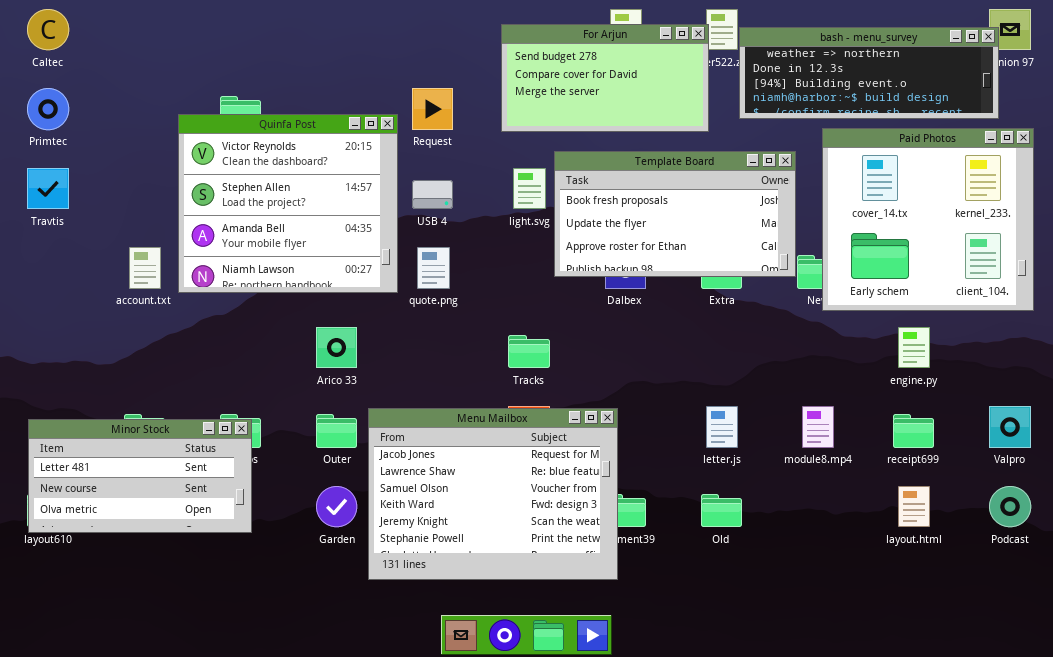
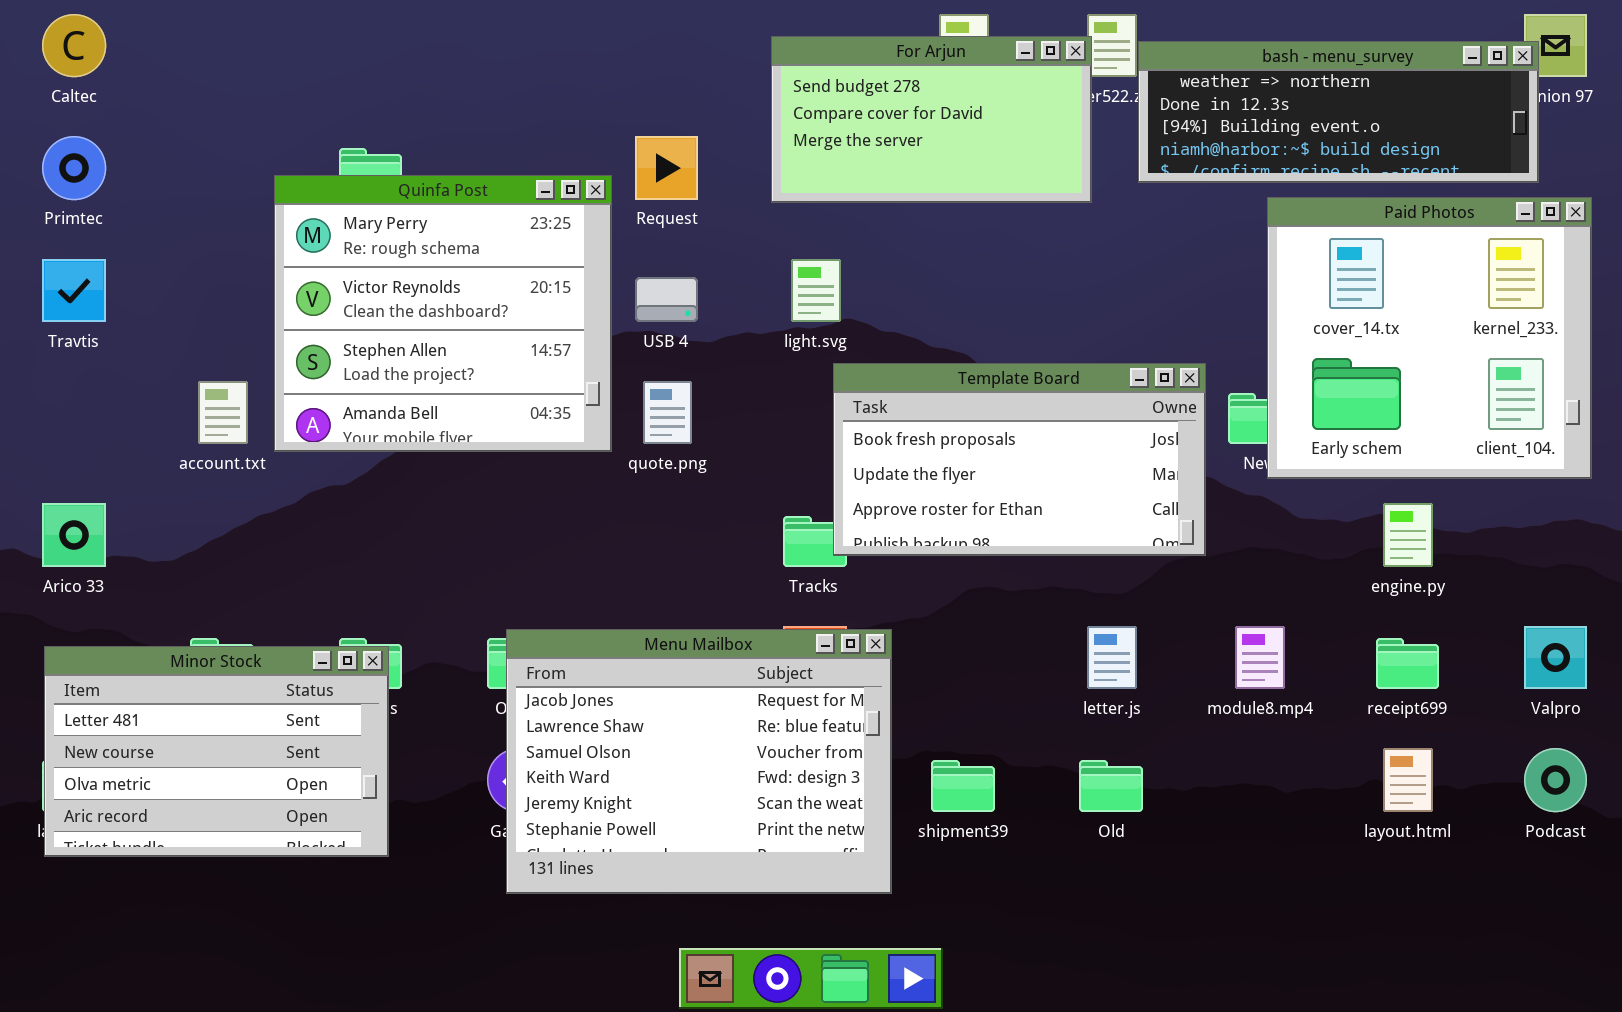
Quinfa Post: [178,114,398,293] -> [274,175,612,452], scrolled up 1 row
Template Board: [554,151,796,277] -> [833,363,1206,556], moved
Arico 33: [316,327,357,368] -> [42,503,106,567], moved
Menu Mailbox: [368,408,618,580] -> [506,629,892,894], moved
Minor Stock: [28,419,252,533] -> [44,646,389,857], resized

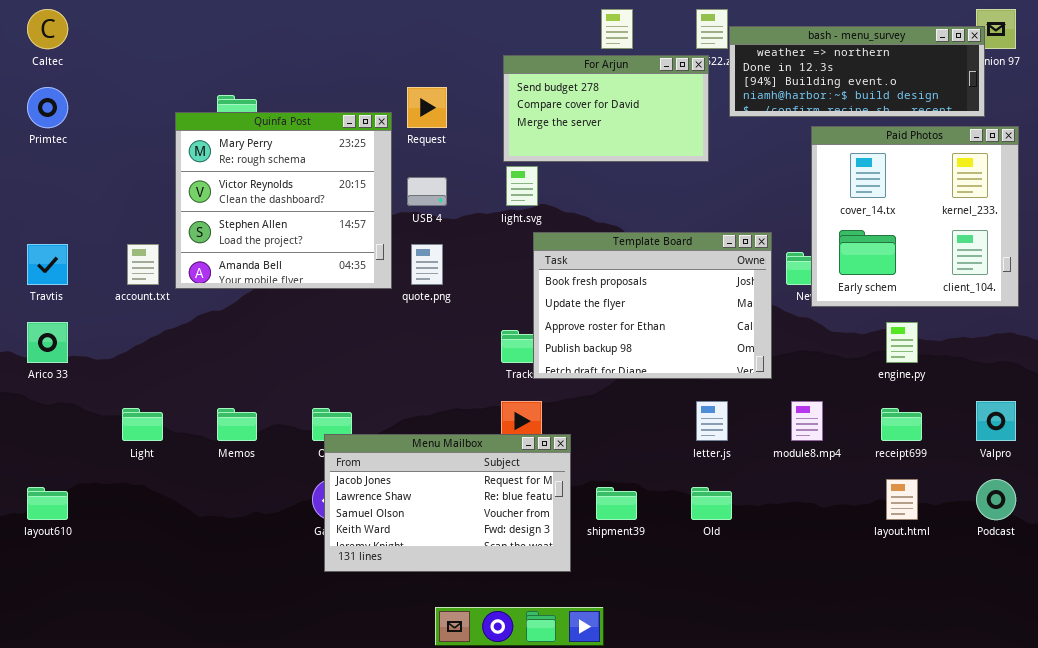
For Arjun: [771,36,1092,203] -> [503,55,709,162], moved
Travtis: [42,259,106,322] -> [27,244,68,285], moved
Template Board: [833,363,1206,556] -> [533,232,772,379], resized
Menu Mailbox: [506,629,892,894] -> [324,434,571,572], resized
Minor Stock: [44,646,389,857] -> none, closed

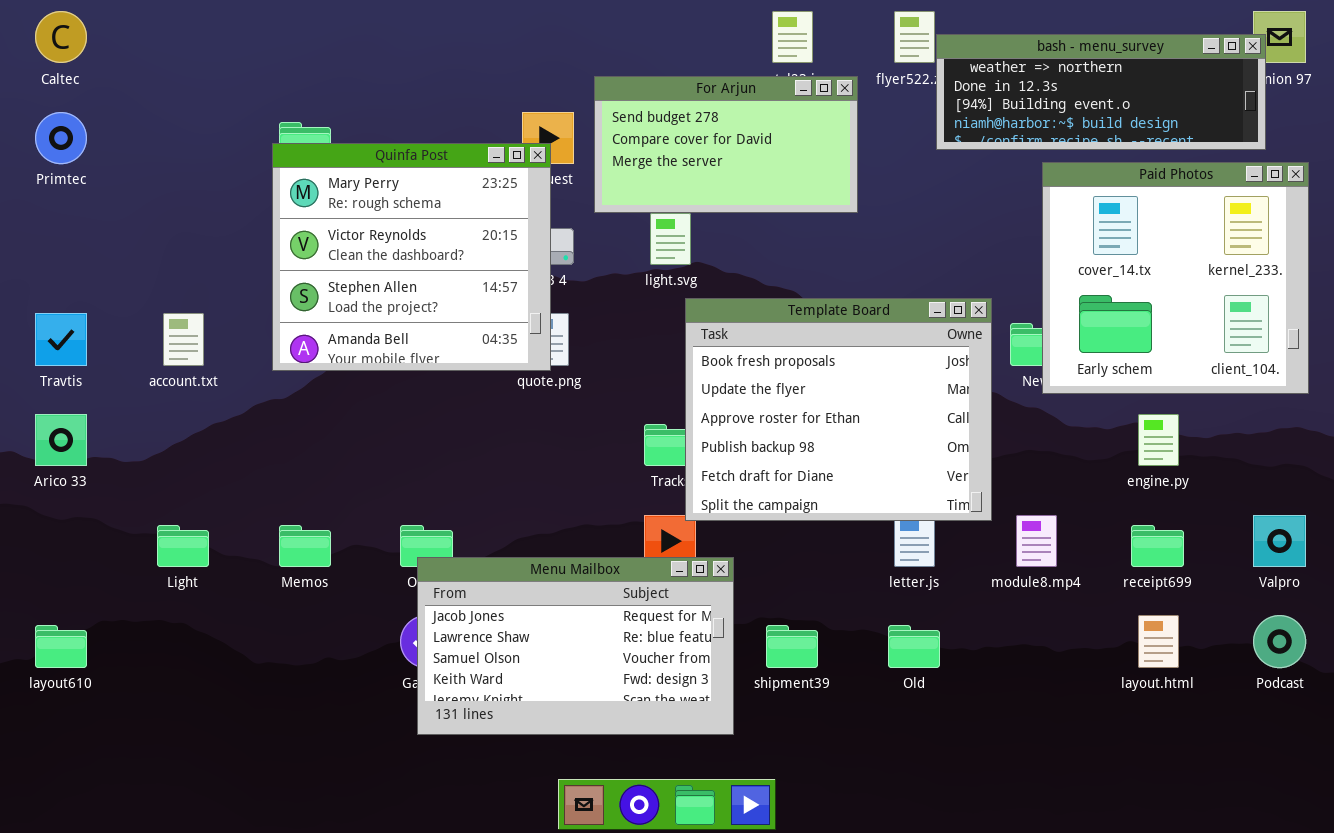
For Arjun: [503,55,709,162] -> [594,76,858,213], moved
Quinfa Post: [175,112,392,289] -> [272,143,551,371], moved
Template Board: [533,232,772,379] -> [685,298,992,521], resized

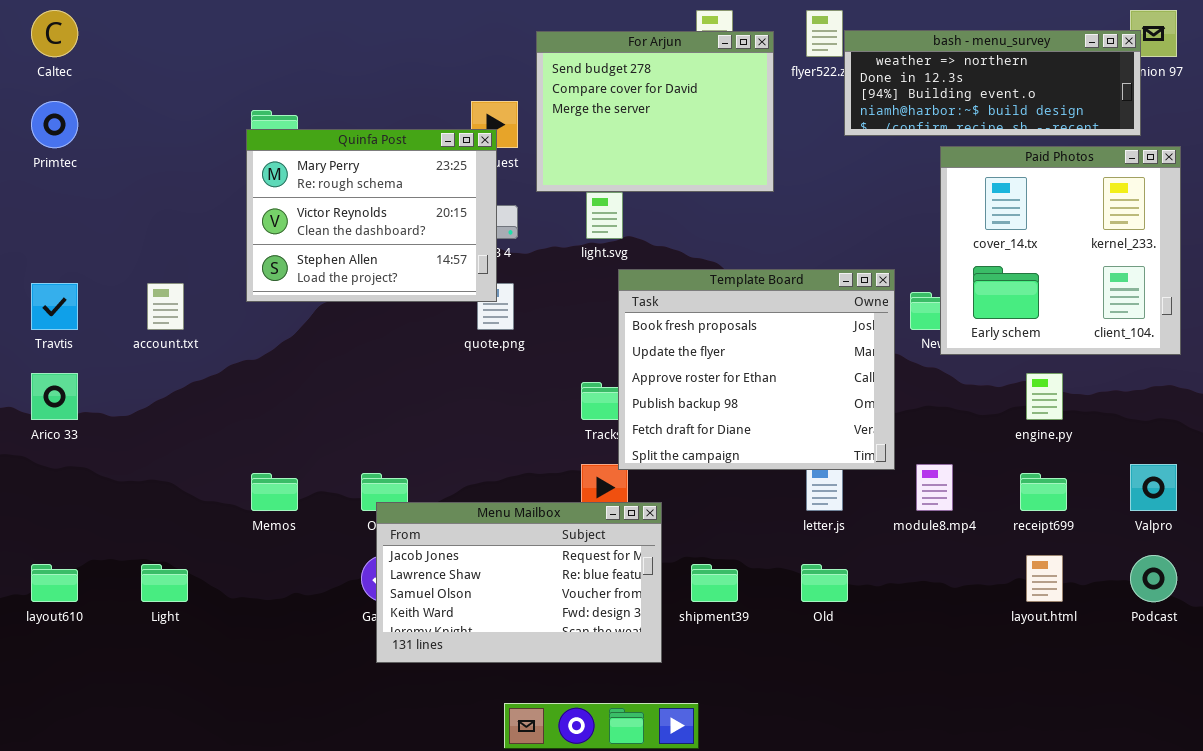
For Arjun: [594,76,858,213] -> [536,31,774,192], resized
Quinfa Post: [272,143,551,371] -> [246,129,497,302], resized
Light: [157,525,209,567] -> [141,564,188,602], moved

